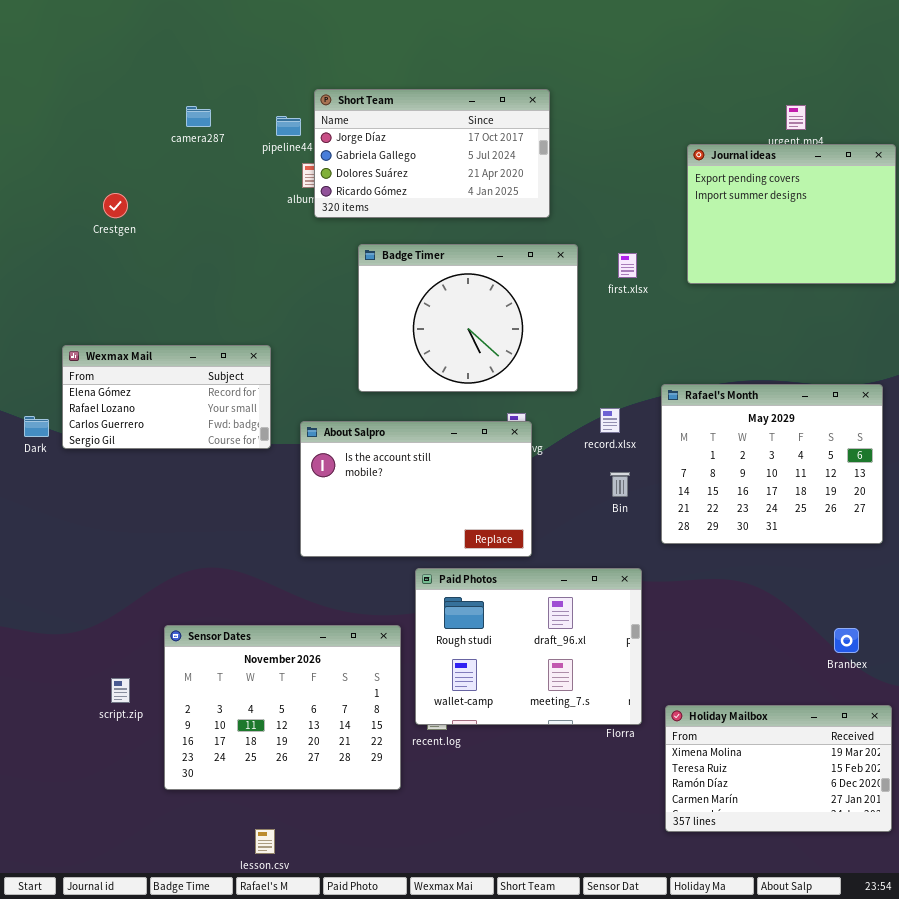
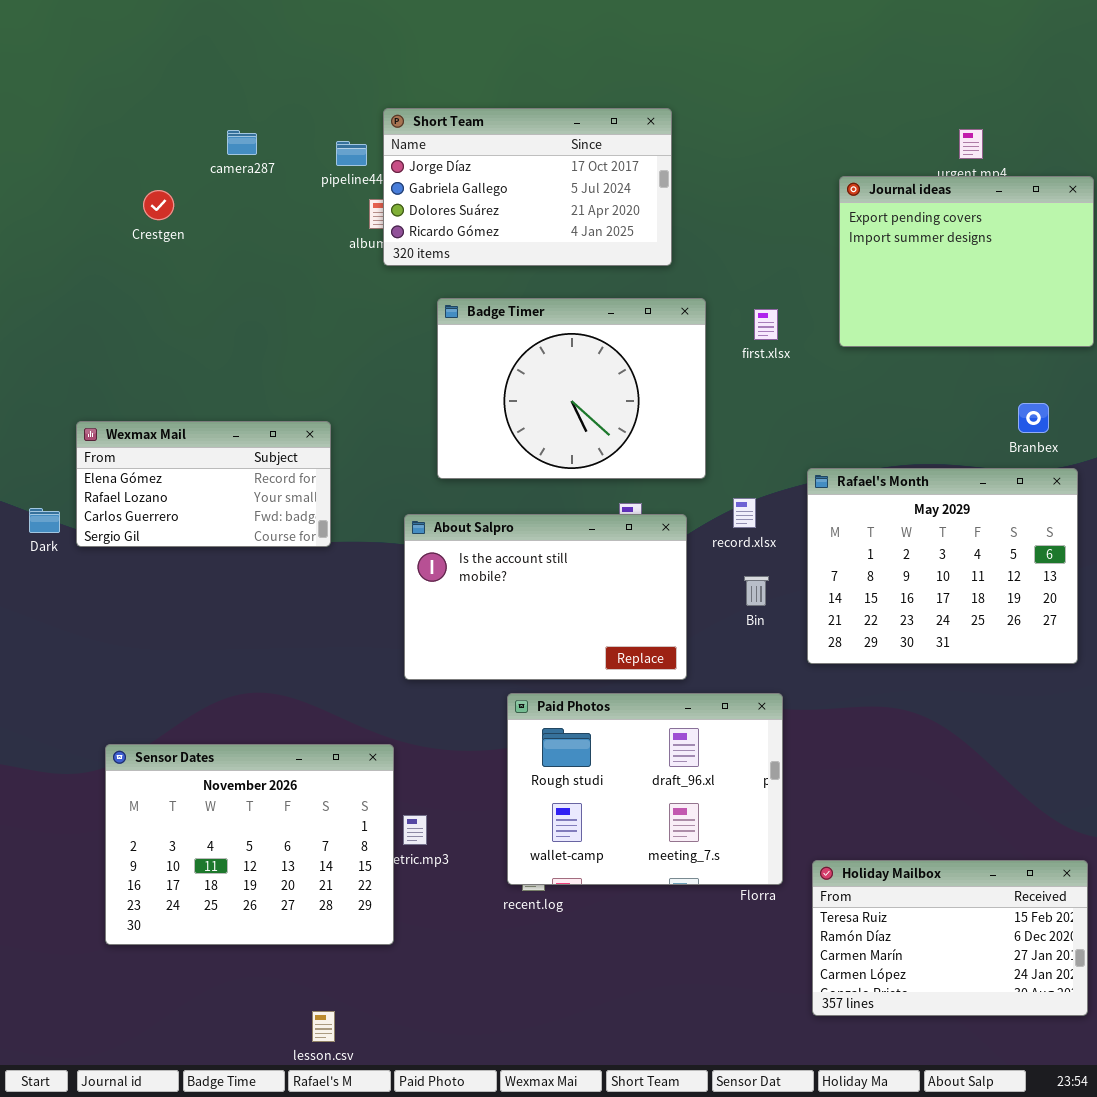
Crestgen: [103,193,128,218] -> [143,190,174,220], moved
About Salpro: [300,421,532,557] -> [404,514,687,680], moved
Sensor Dates: [164,625,401,790] -> [105,744,394,945], moved
Branbex: [834,628,859,653] -> [1018,403,1049,433], moved
Holiday Mailbox: [665,705,892,832] -> [812,860,1088,1016], scrolled down 1 row

